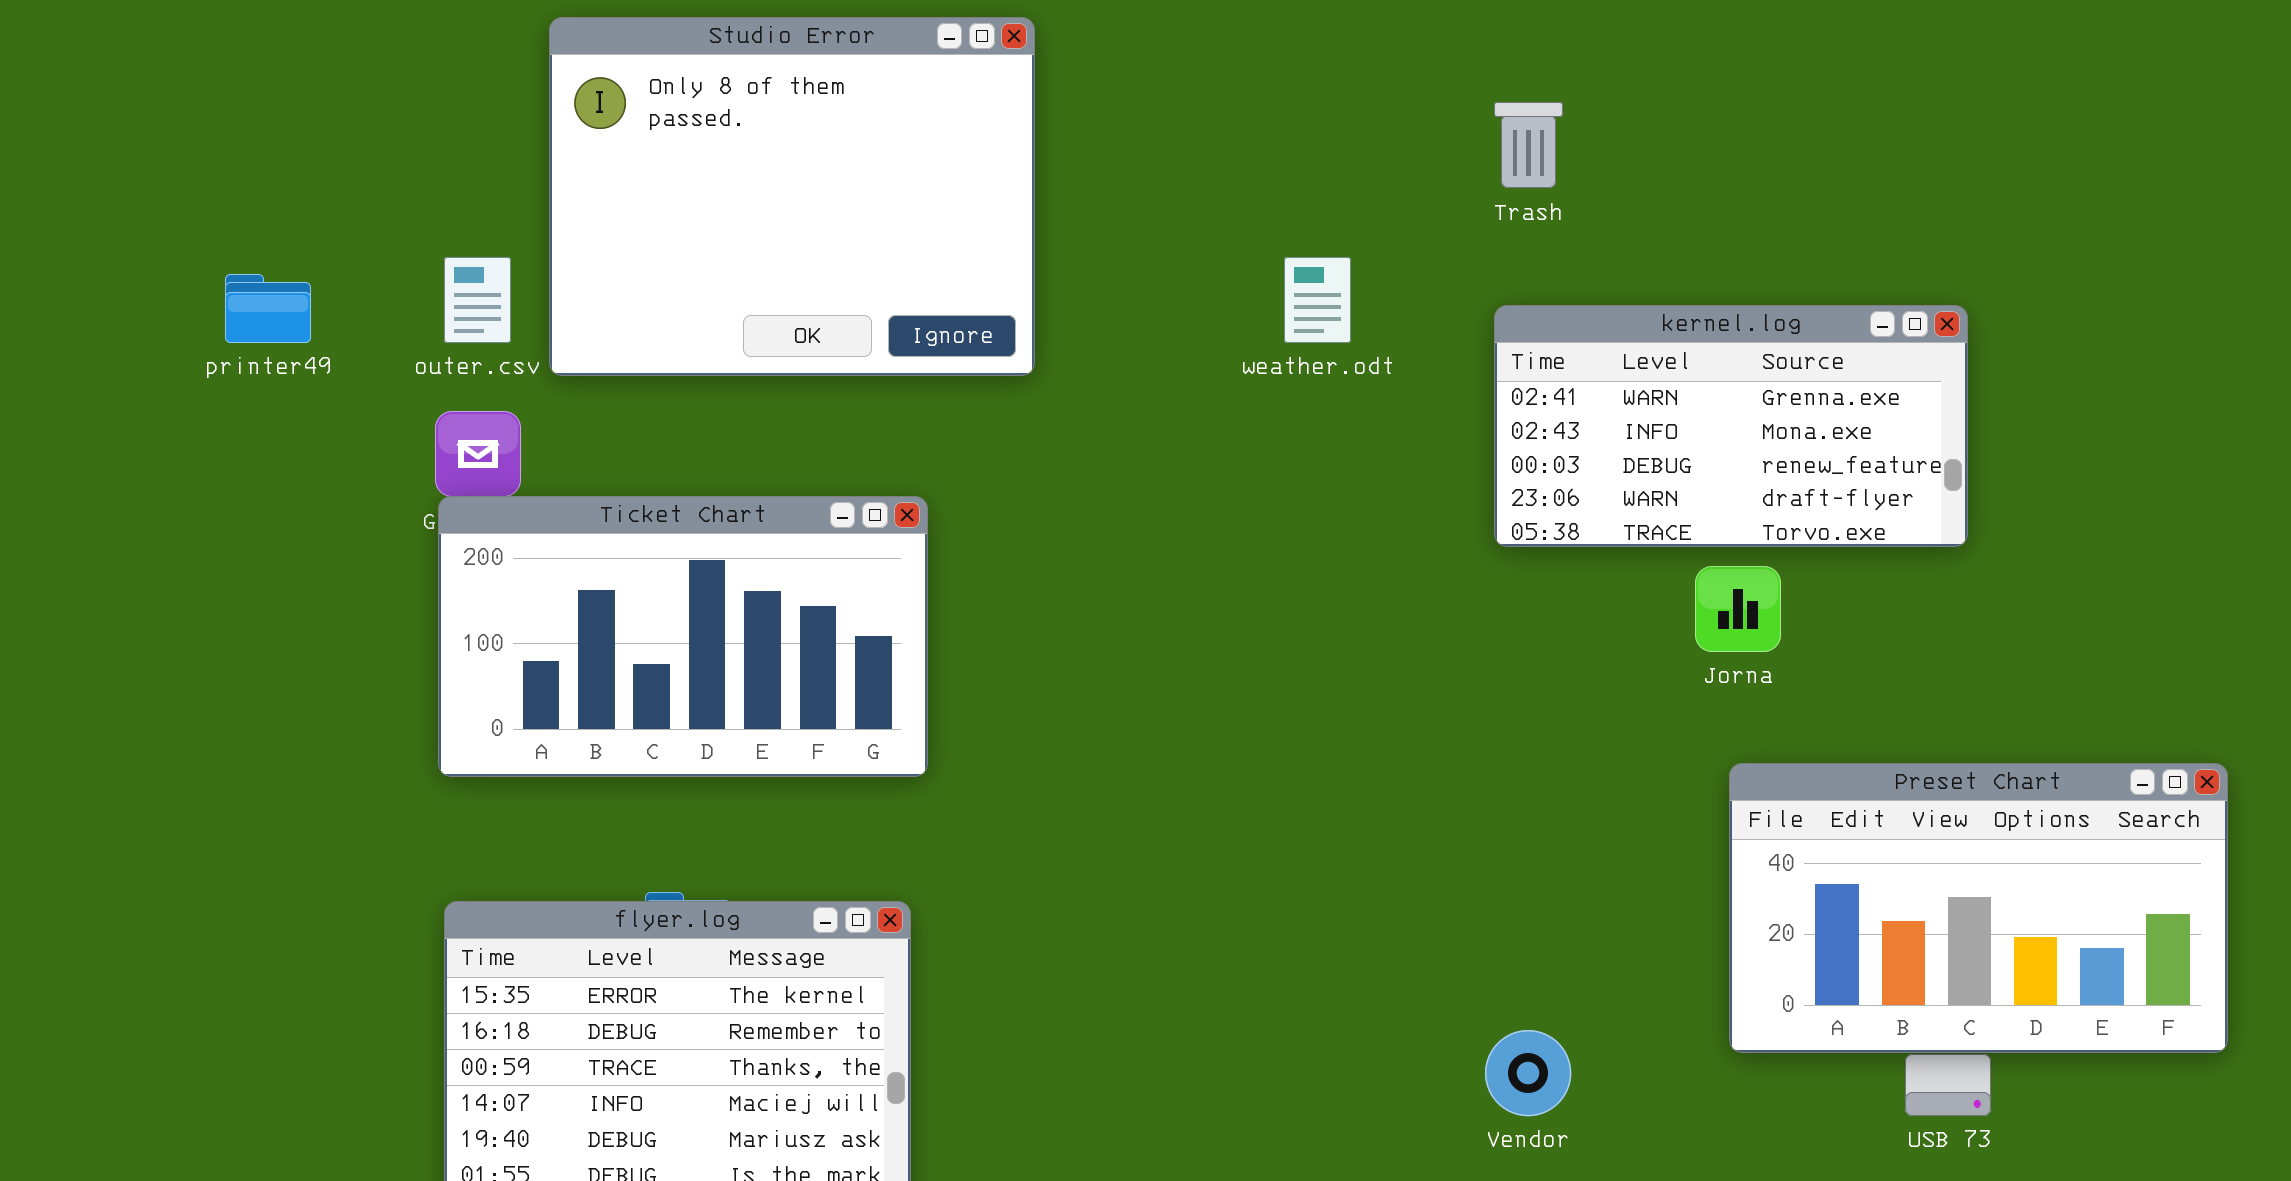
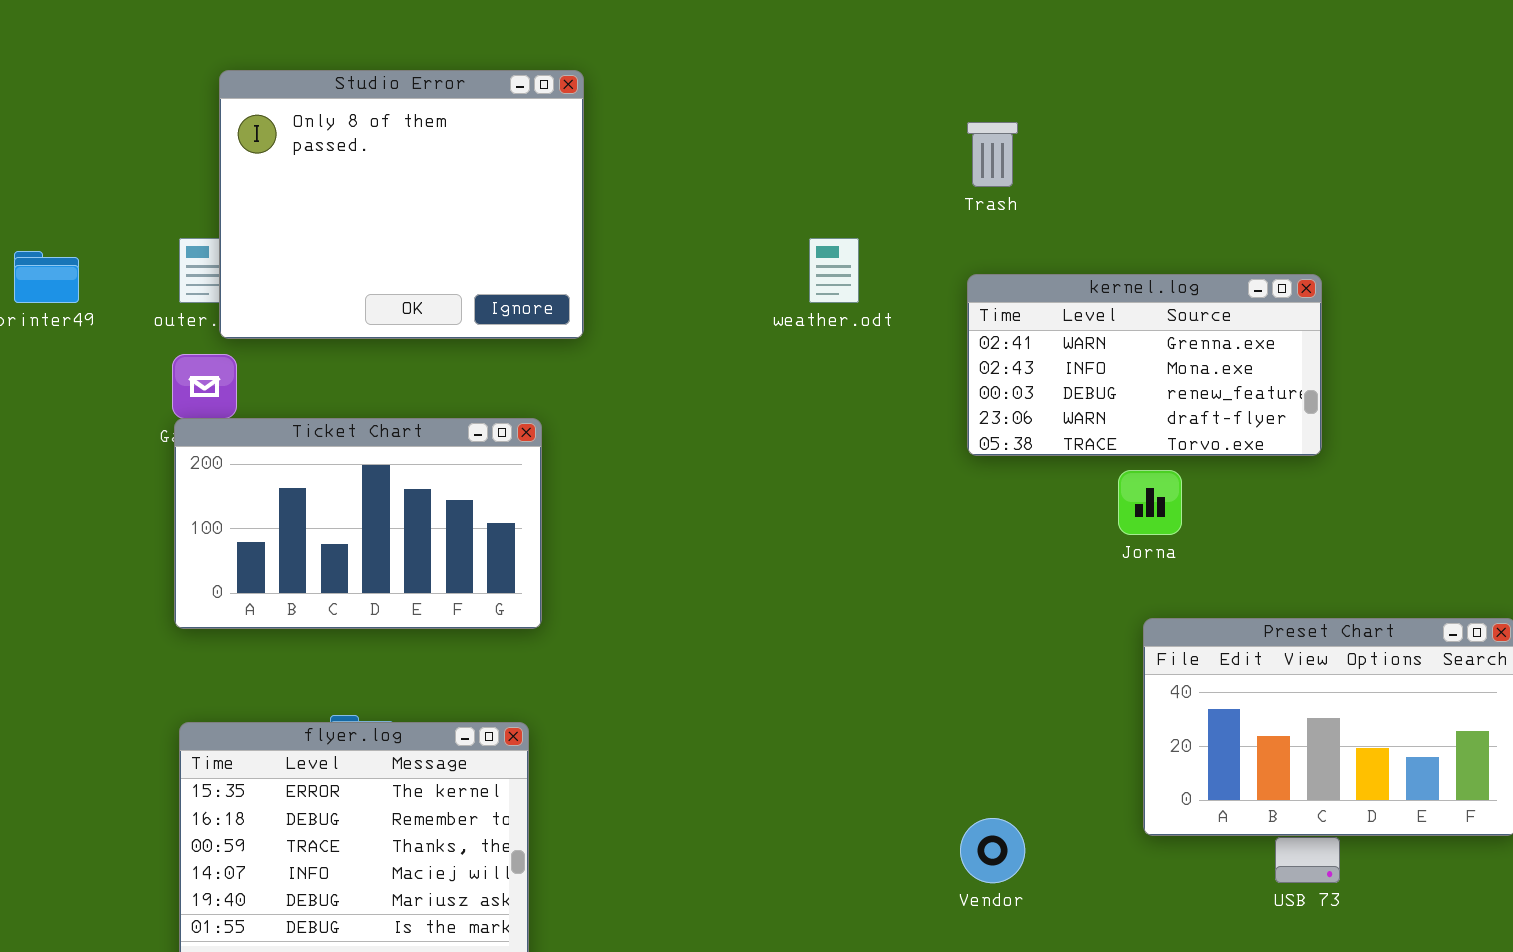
Studio Error: [549,17,1035,376] -> [219,70,584,339], moved

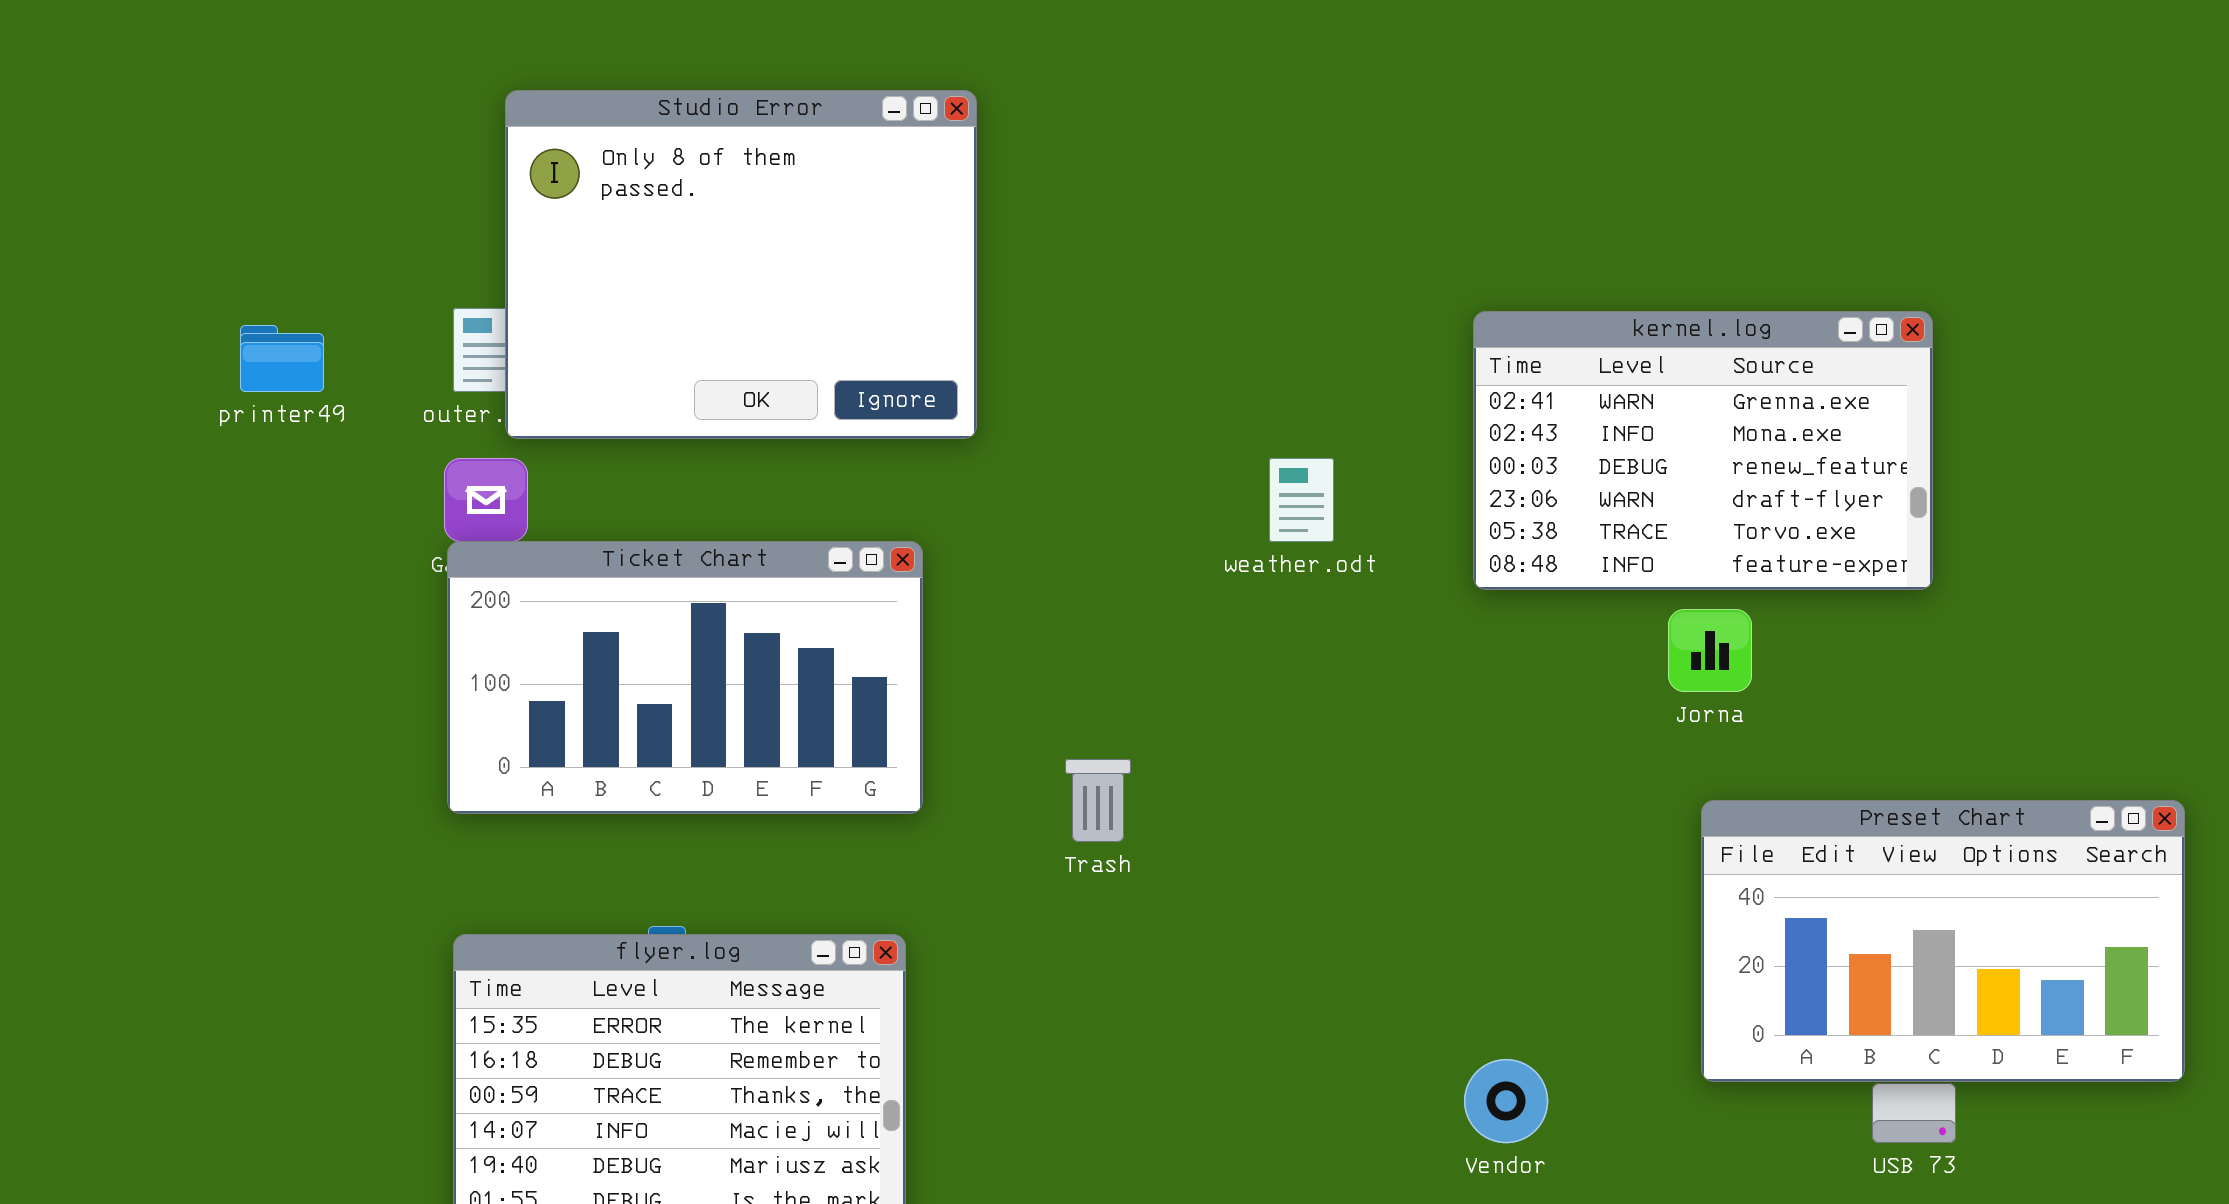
Trash: [967,122,1018,187] -> [1065,759,1131,842], moved
weather.odt: [809,238,859,303] -> [1269,458,1334,542], moved
kernel.log: [967,274,1322,456] -> [1473,311,1933,590], resized

